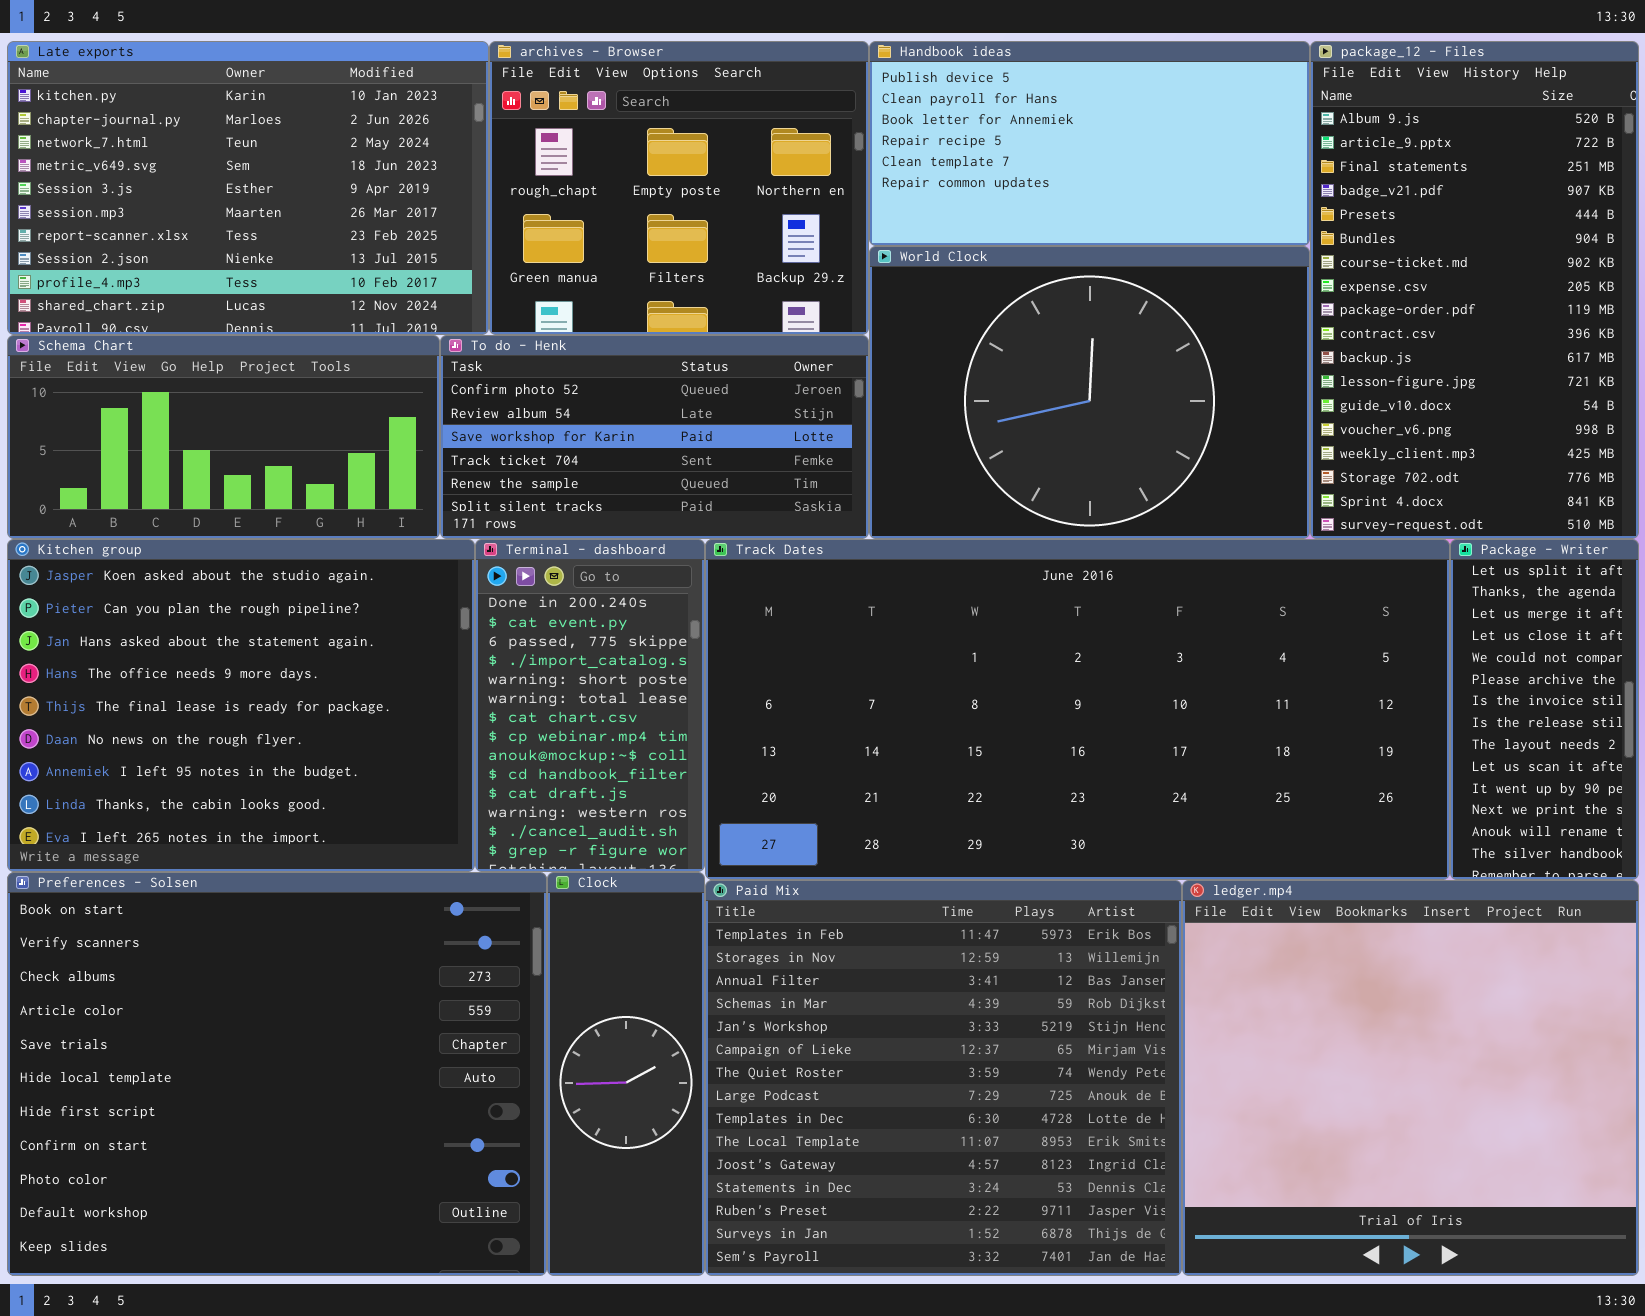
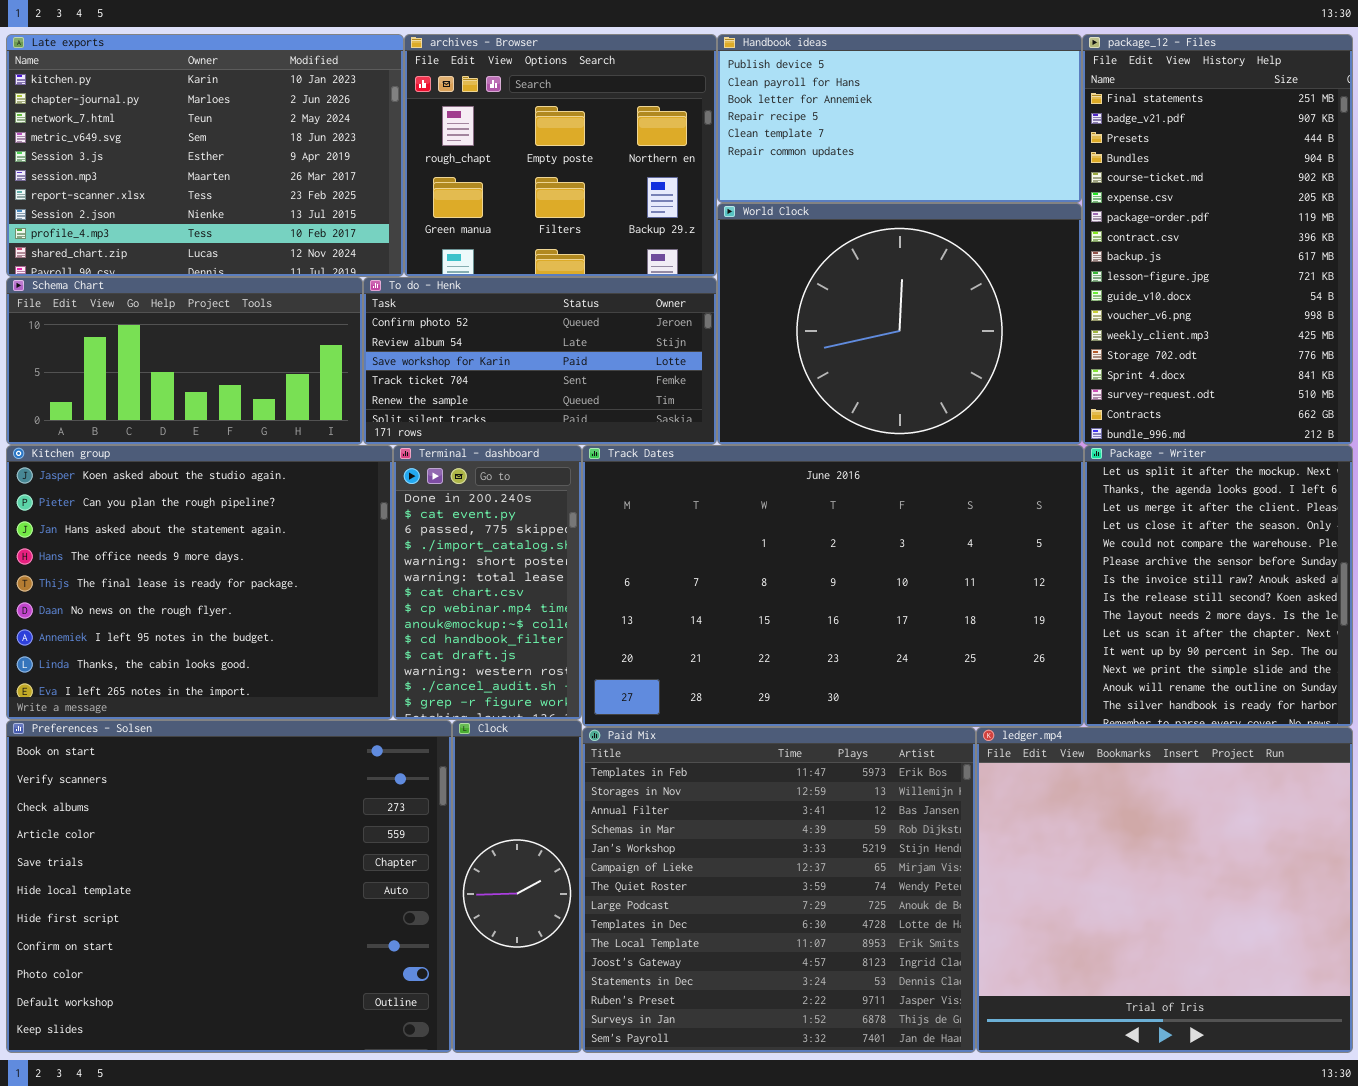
package_12 - Files: [1310,41,1639,539] -> [1082,34,1353,445], scrolled down 2 rows
Track Dates: [705,539,1450,880] -> [582,445,1084,727], resized
Package - Writer: [1450,539,1639,880] -> [1084,445,1353,727], resized

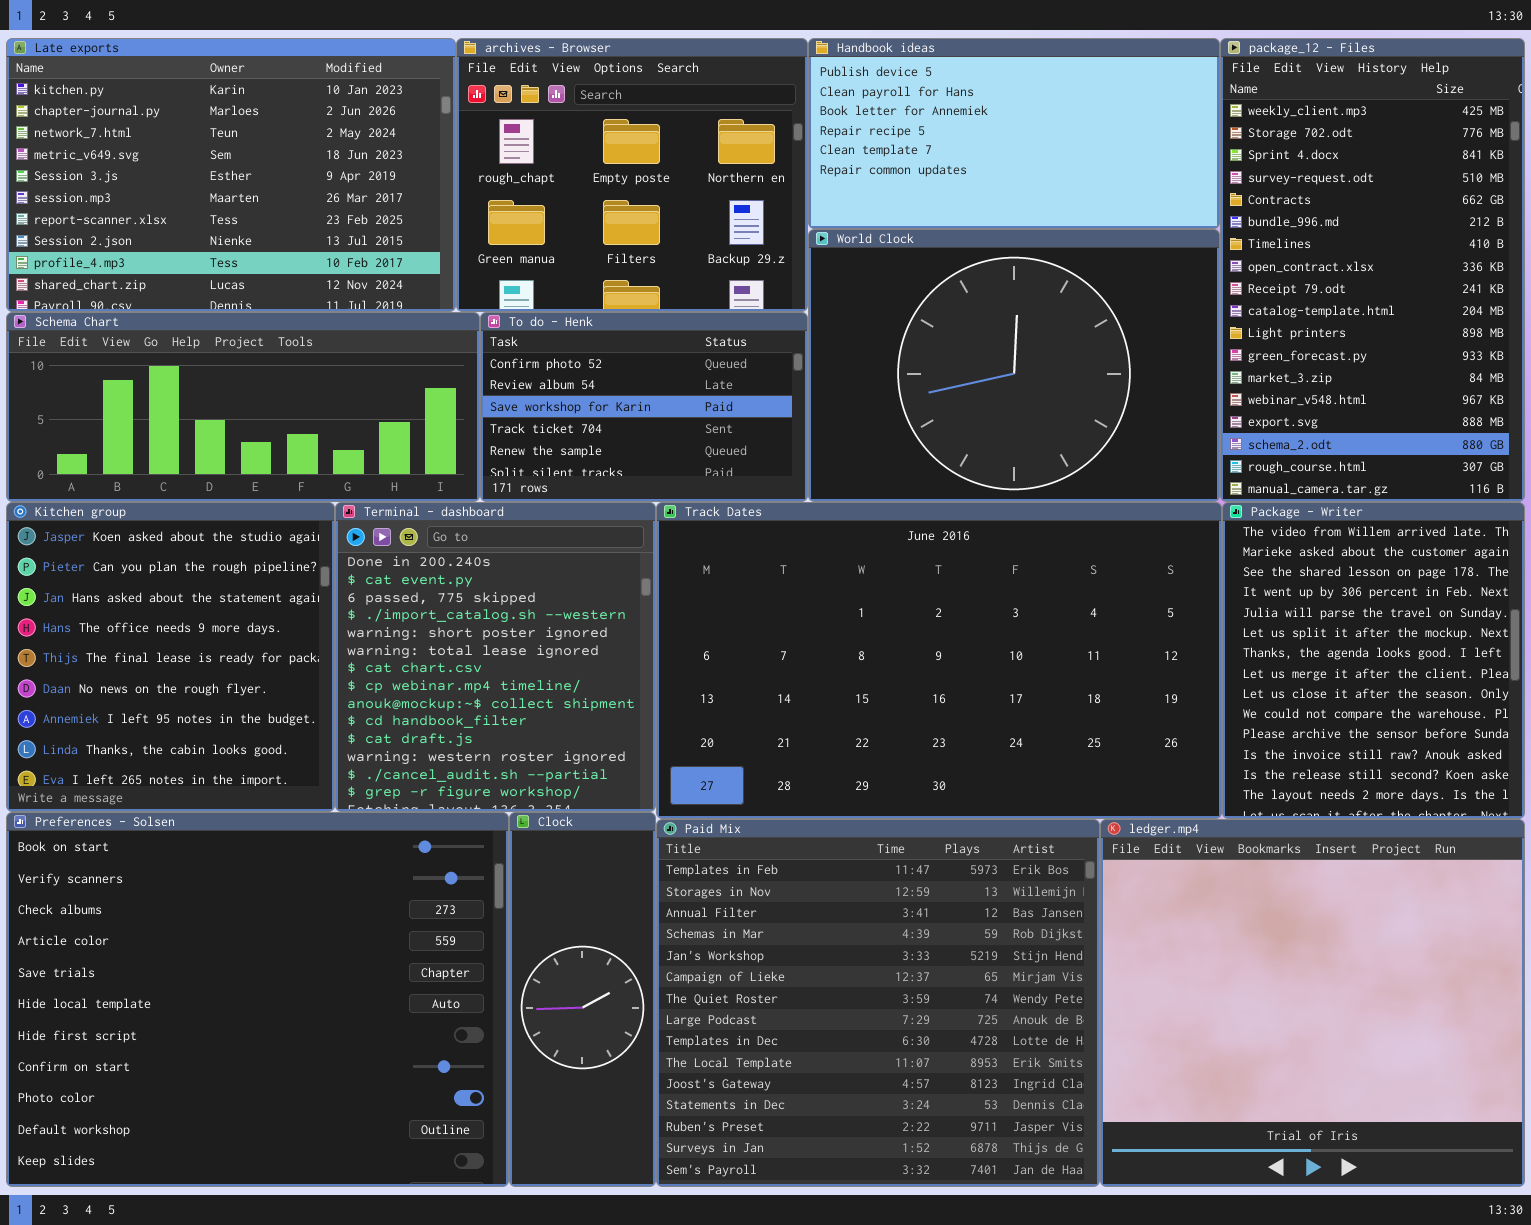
package_12 - Files: [1082,34,1353,445] -> [1220,38,1525,502], scrolled down 12 rows
Schema Chart: [6,277,363,445] -> [6,312,480,502], resized
To do - Henk: [363,277,717,445] -> [480,312,808,502], resized
Kitchen group: [6,445,393,720] -> [6,502,335,812], resized
Terminal - dashboard: [393,445,582,720] -> [335,502,656,812], resized
Package - Writer: [1084,445,1353,727] -> [1222,502,1525,819], scrolled up 5 rows

